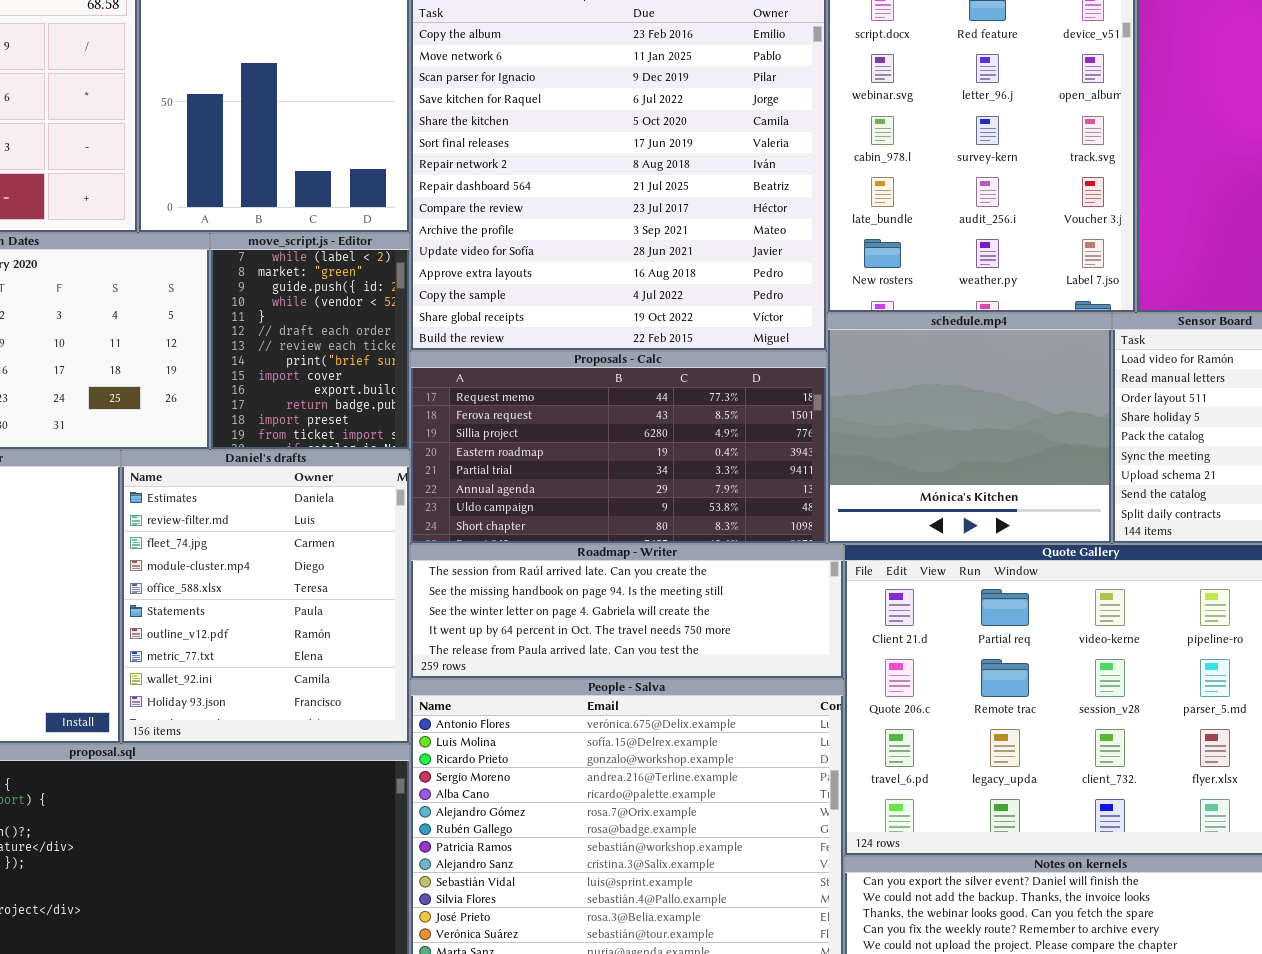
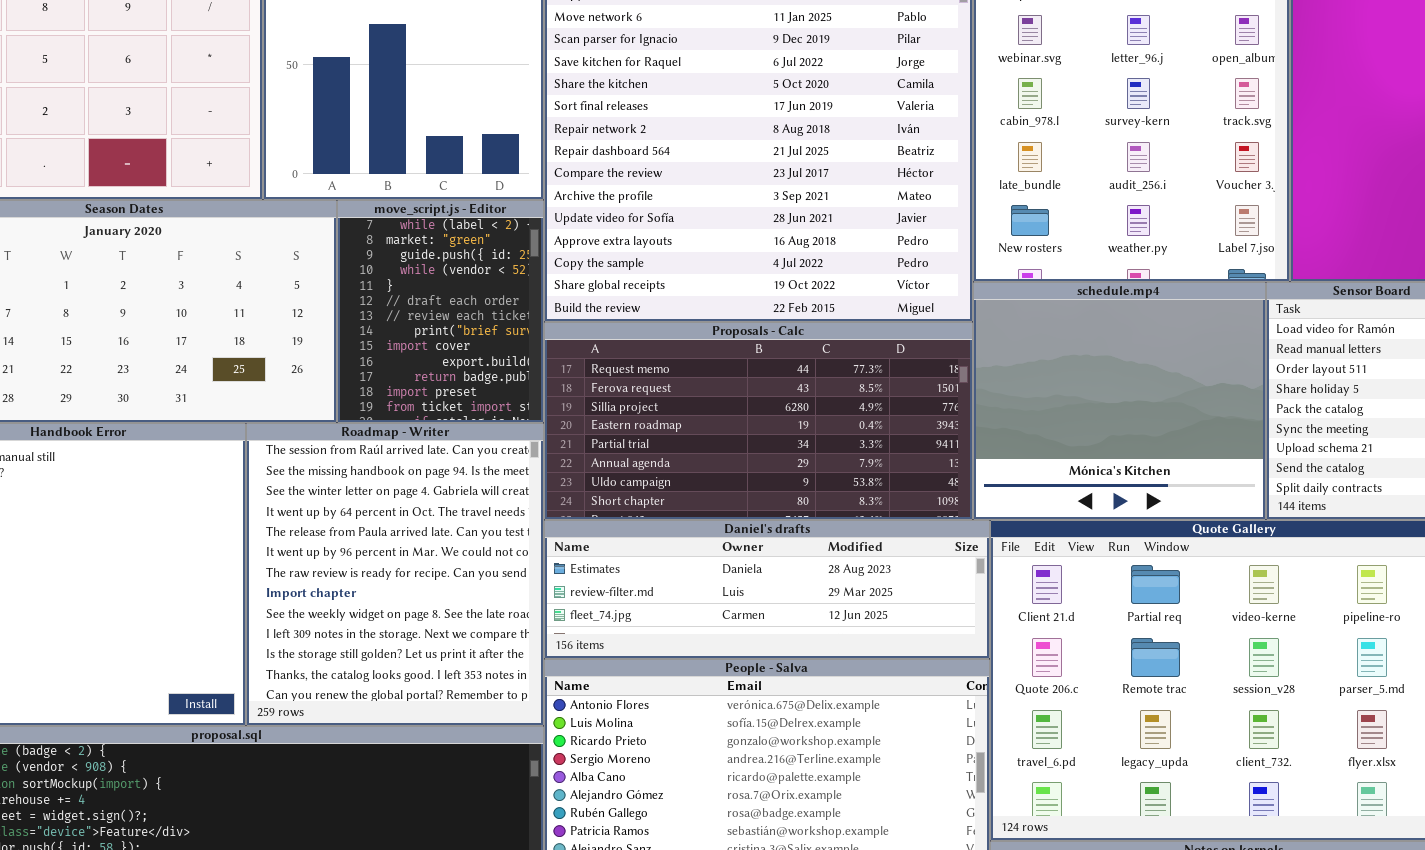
Daniel's drafts: [121,450,410,744] -> [544,520,990,659], moved, resized
Roadmap - Writer: [410,544,844,679] -> [246,423,544,726], moved, resized

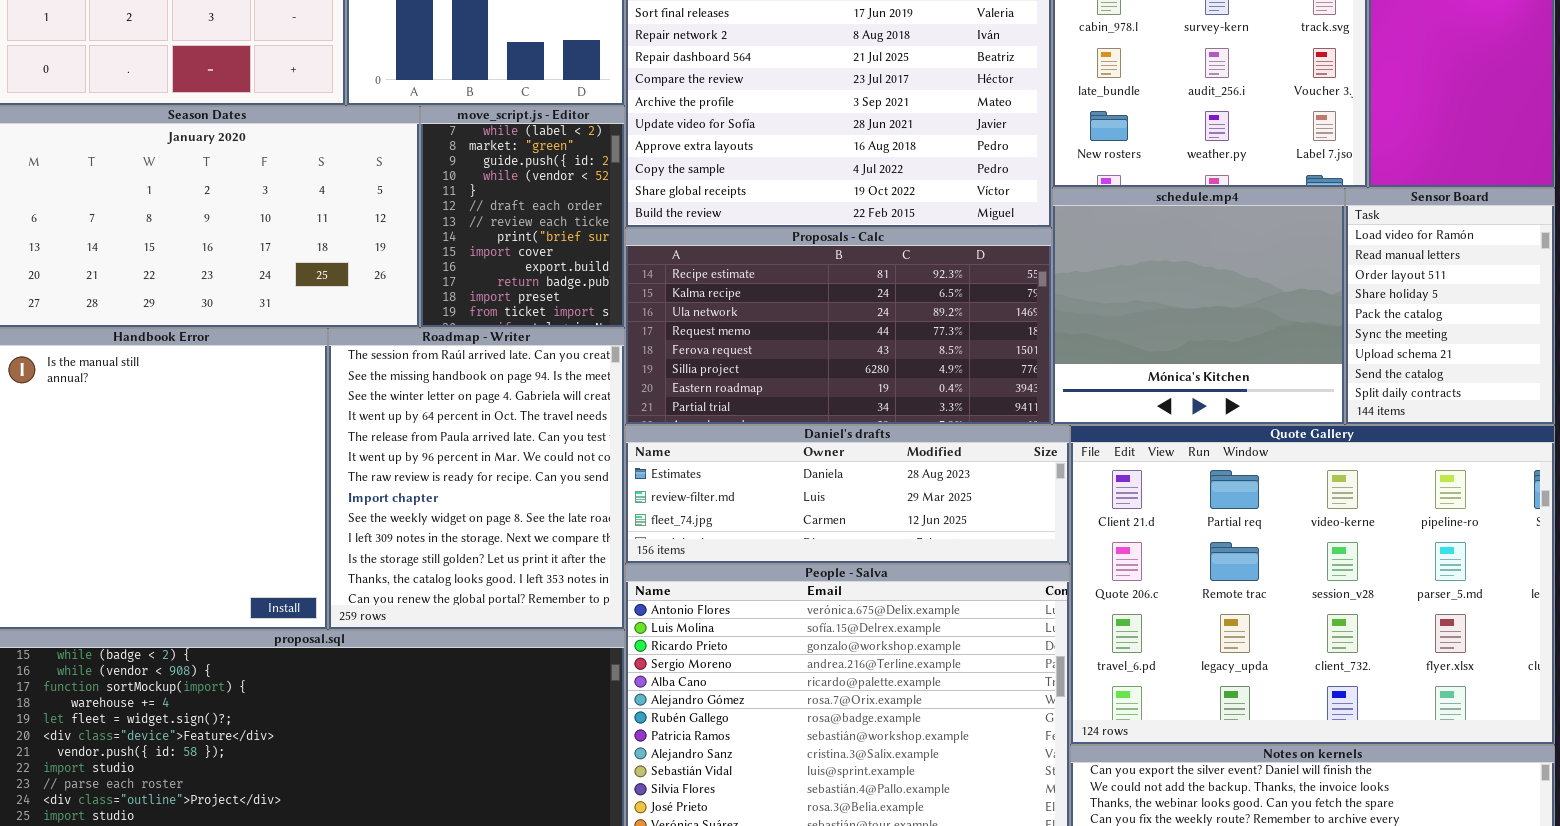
Proposals - Calc: [544,322,973,520] -> [625,228,1052,425], scrolled up 3 rows

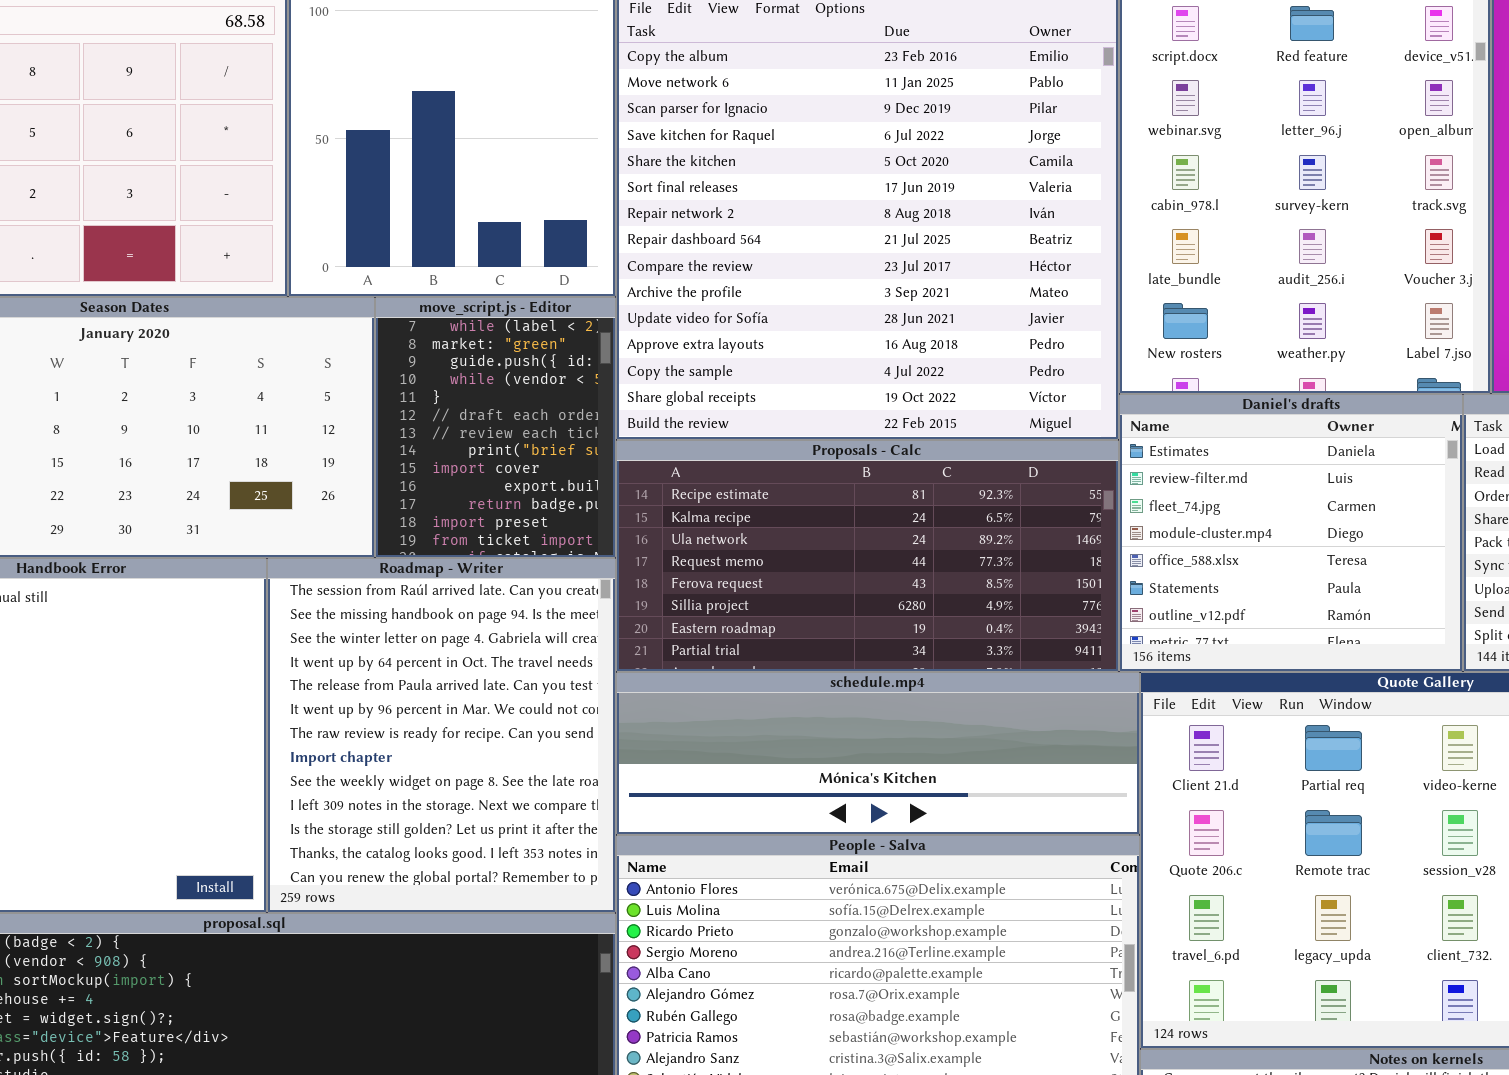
schedule.mp4: [1052,188,1345,425] -> [616,672,1140,835], moved, resized
Daniel's drafts: [625,425,1070,564] -> [1119,394,1463,672], moved, resized

